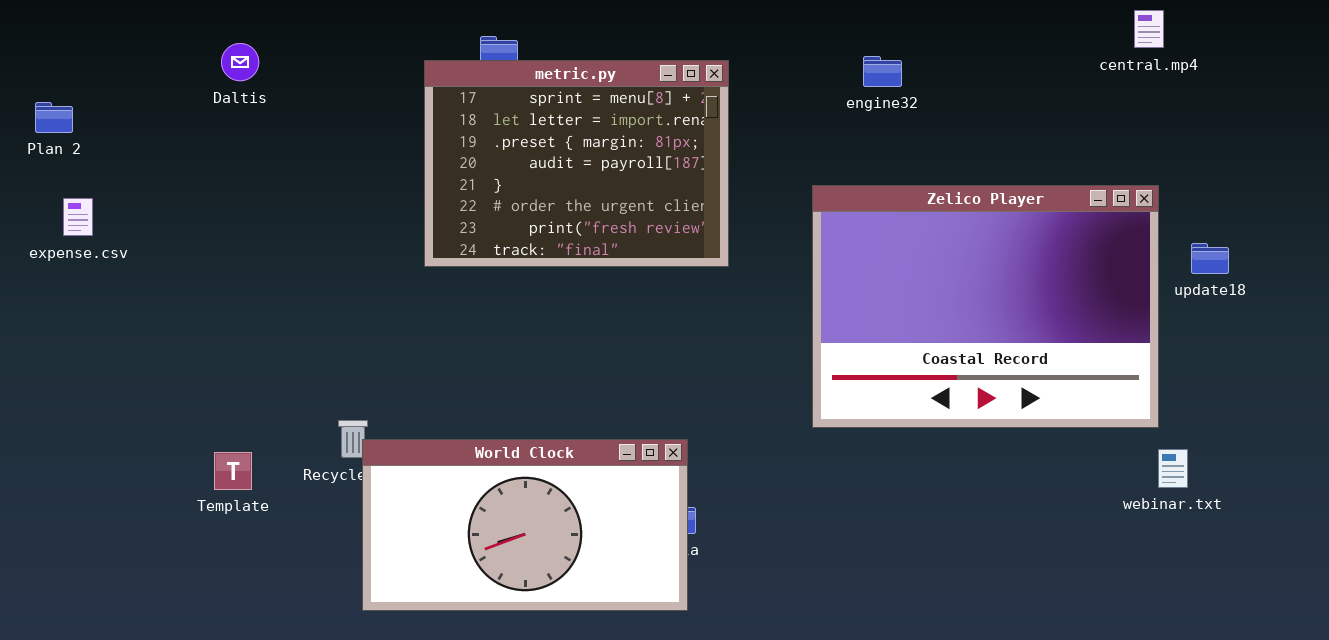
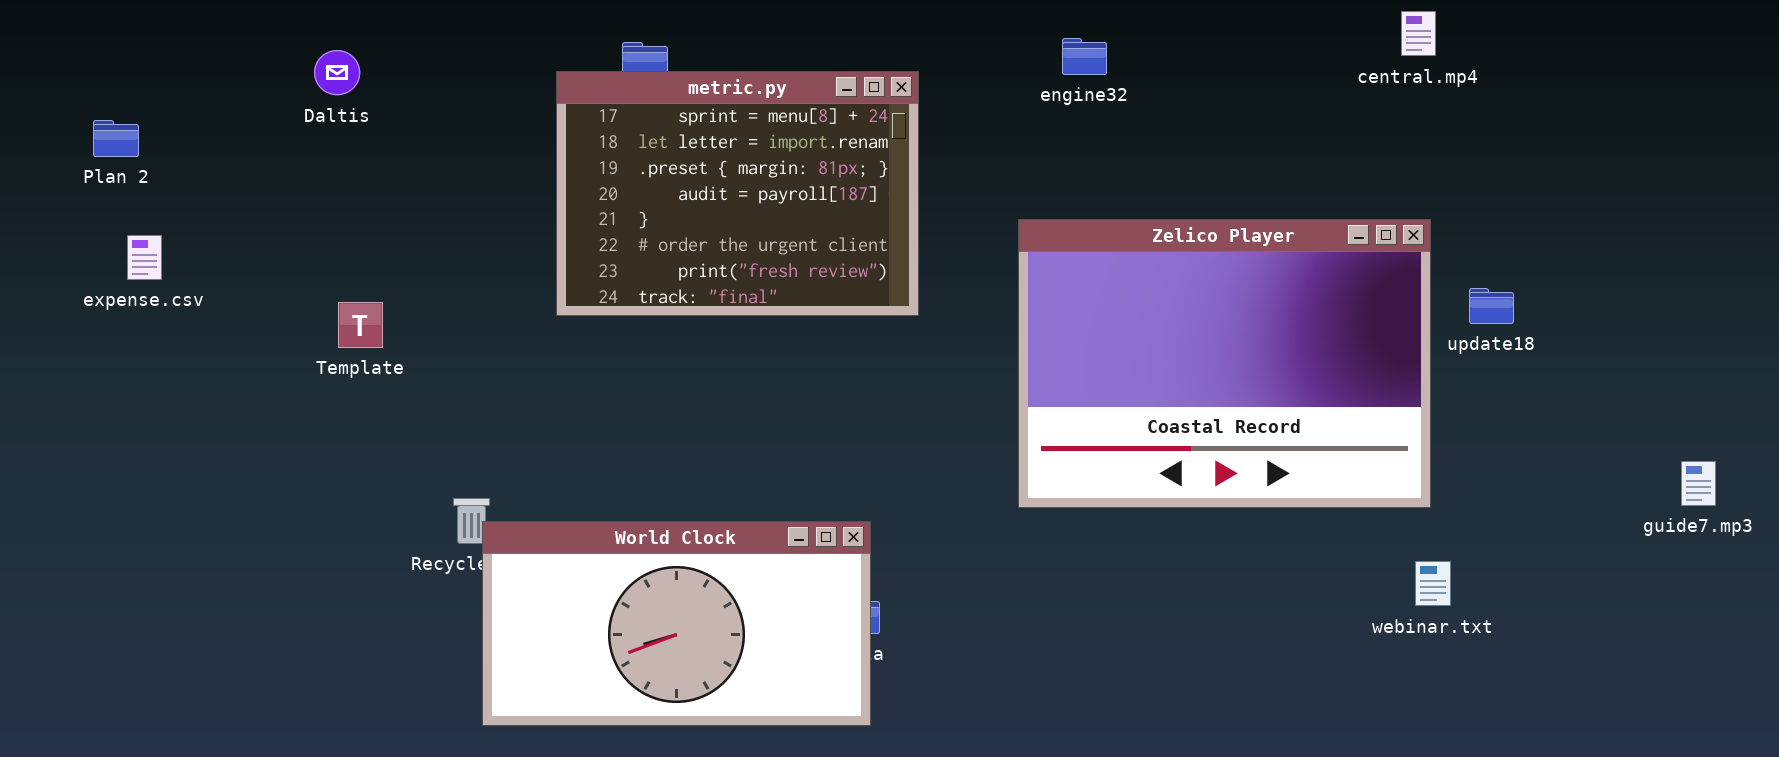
engine32: [863,56,902,87] -> [1062,38,1107,75], moved
webinar.txt: [1158,449,1188,488] -> [1415,561,1451,606], moved
Template: [214,452,252,490] -> [338,302,383,348], moved

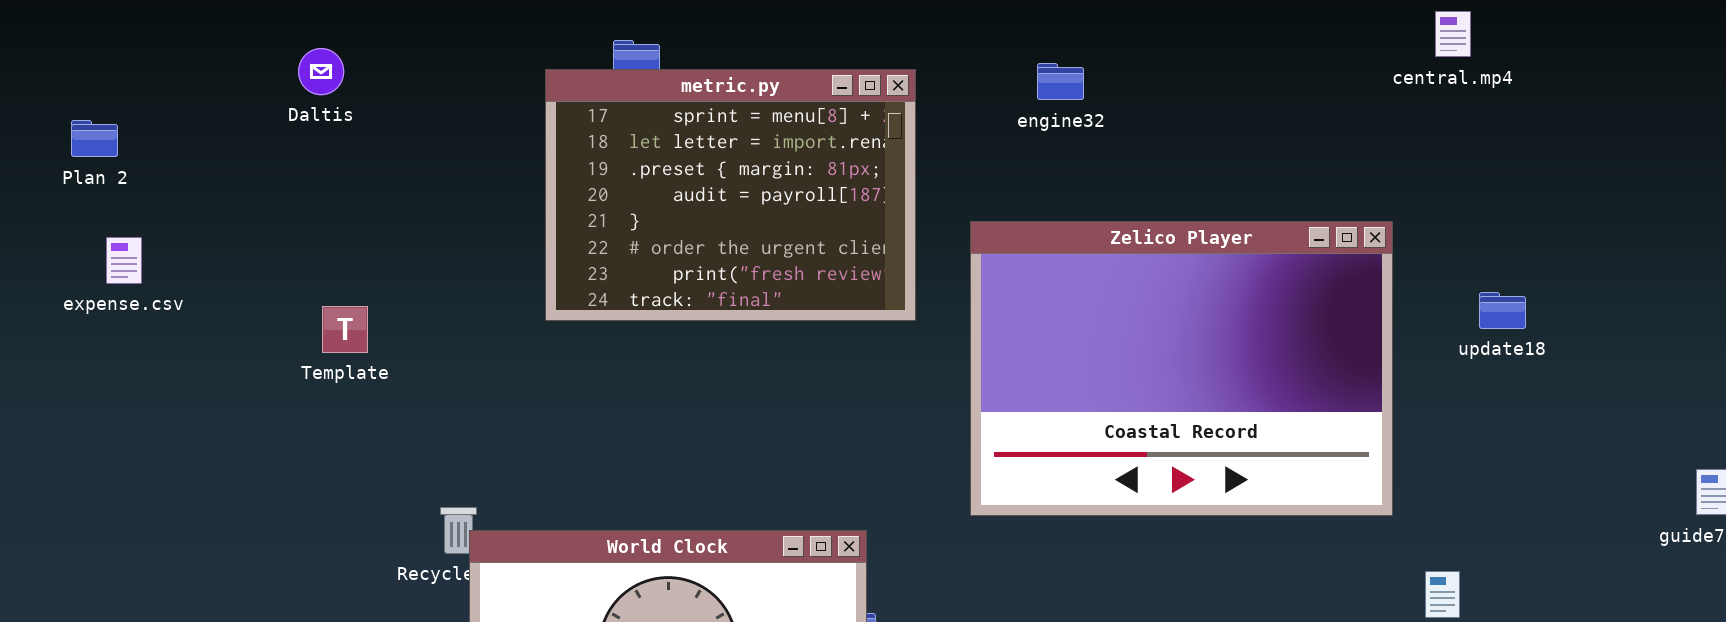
central.mp4: [1401,11,1436,56] -> [1435,11,1471,57], moved
engine32: [1062,38,1107,75] -> [1037,63,1084,100], moved
Zelico Player: [1018,219,1431,508] -> [970,221,1393,516], moved

